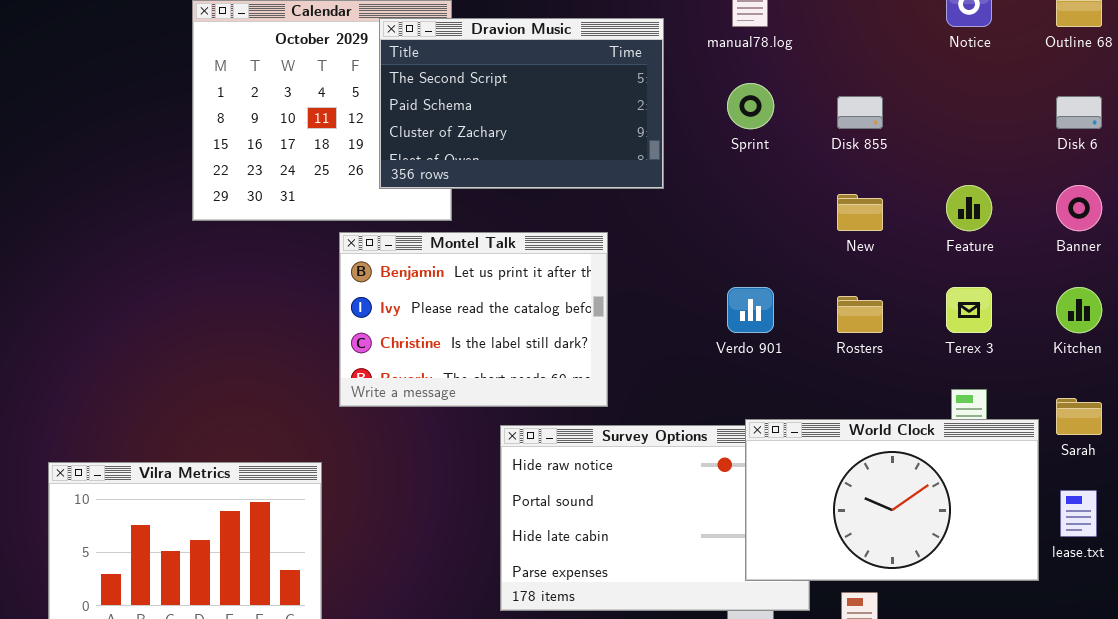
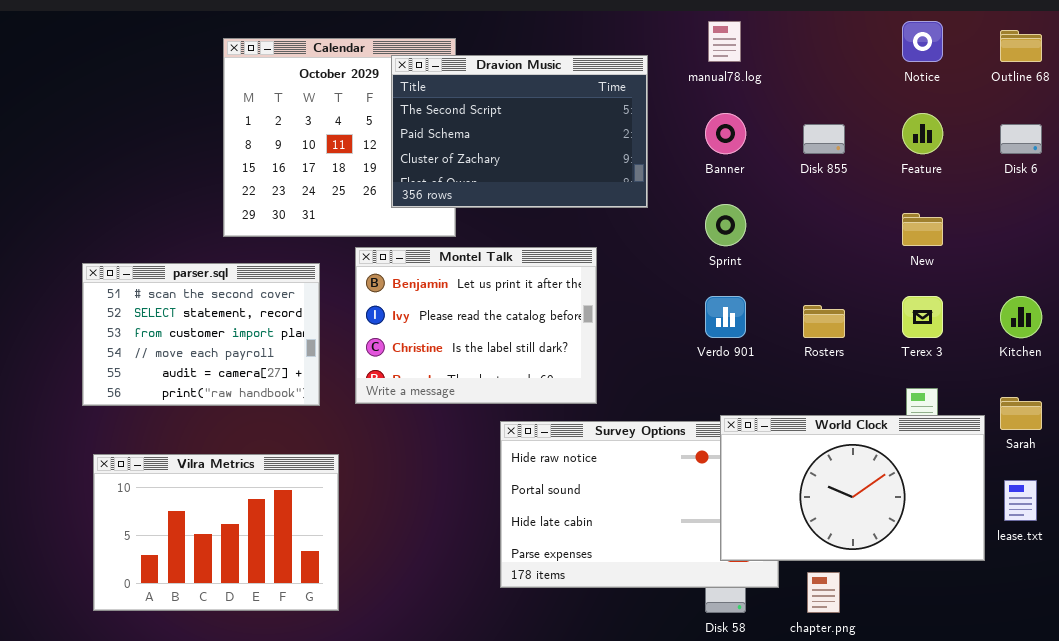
Sprint: [727,83,774,129] -> [705,204,746,246], moved
Feature: [946,185,992,231] -> [902,113,943,154], moved
Banner: [1056,185,1102,231] -> [705,113,746,154], moved
New: [837,194,883,231] -> [902,213,943,246], moved
parser.sql: none -> [82,263,320,406], opened

